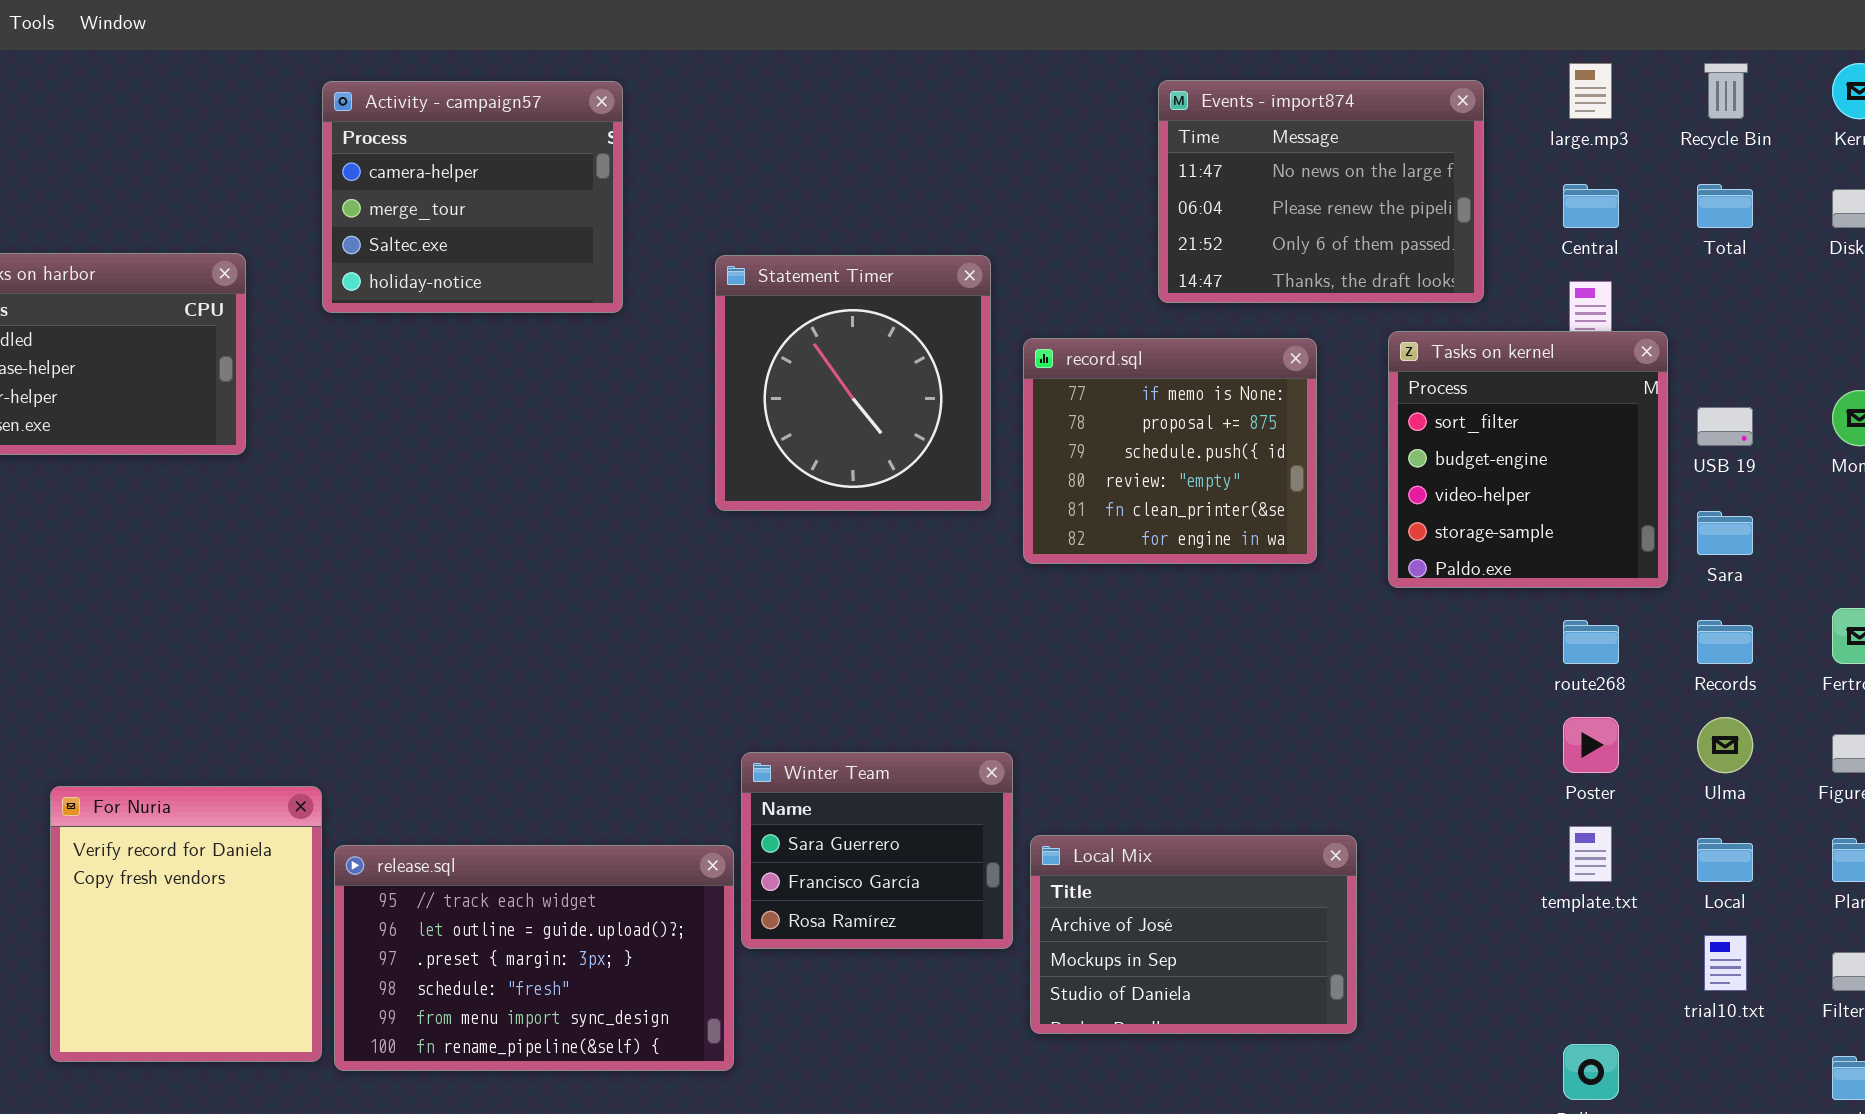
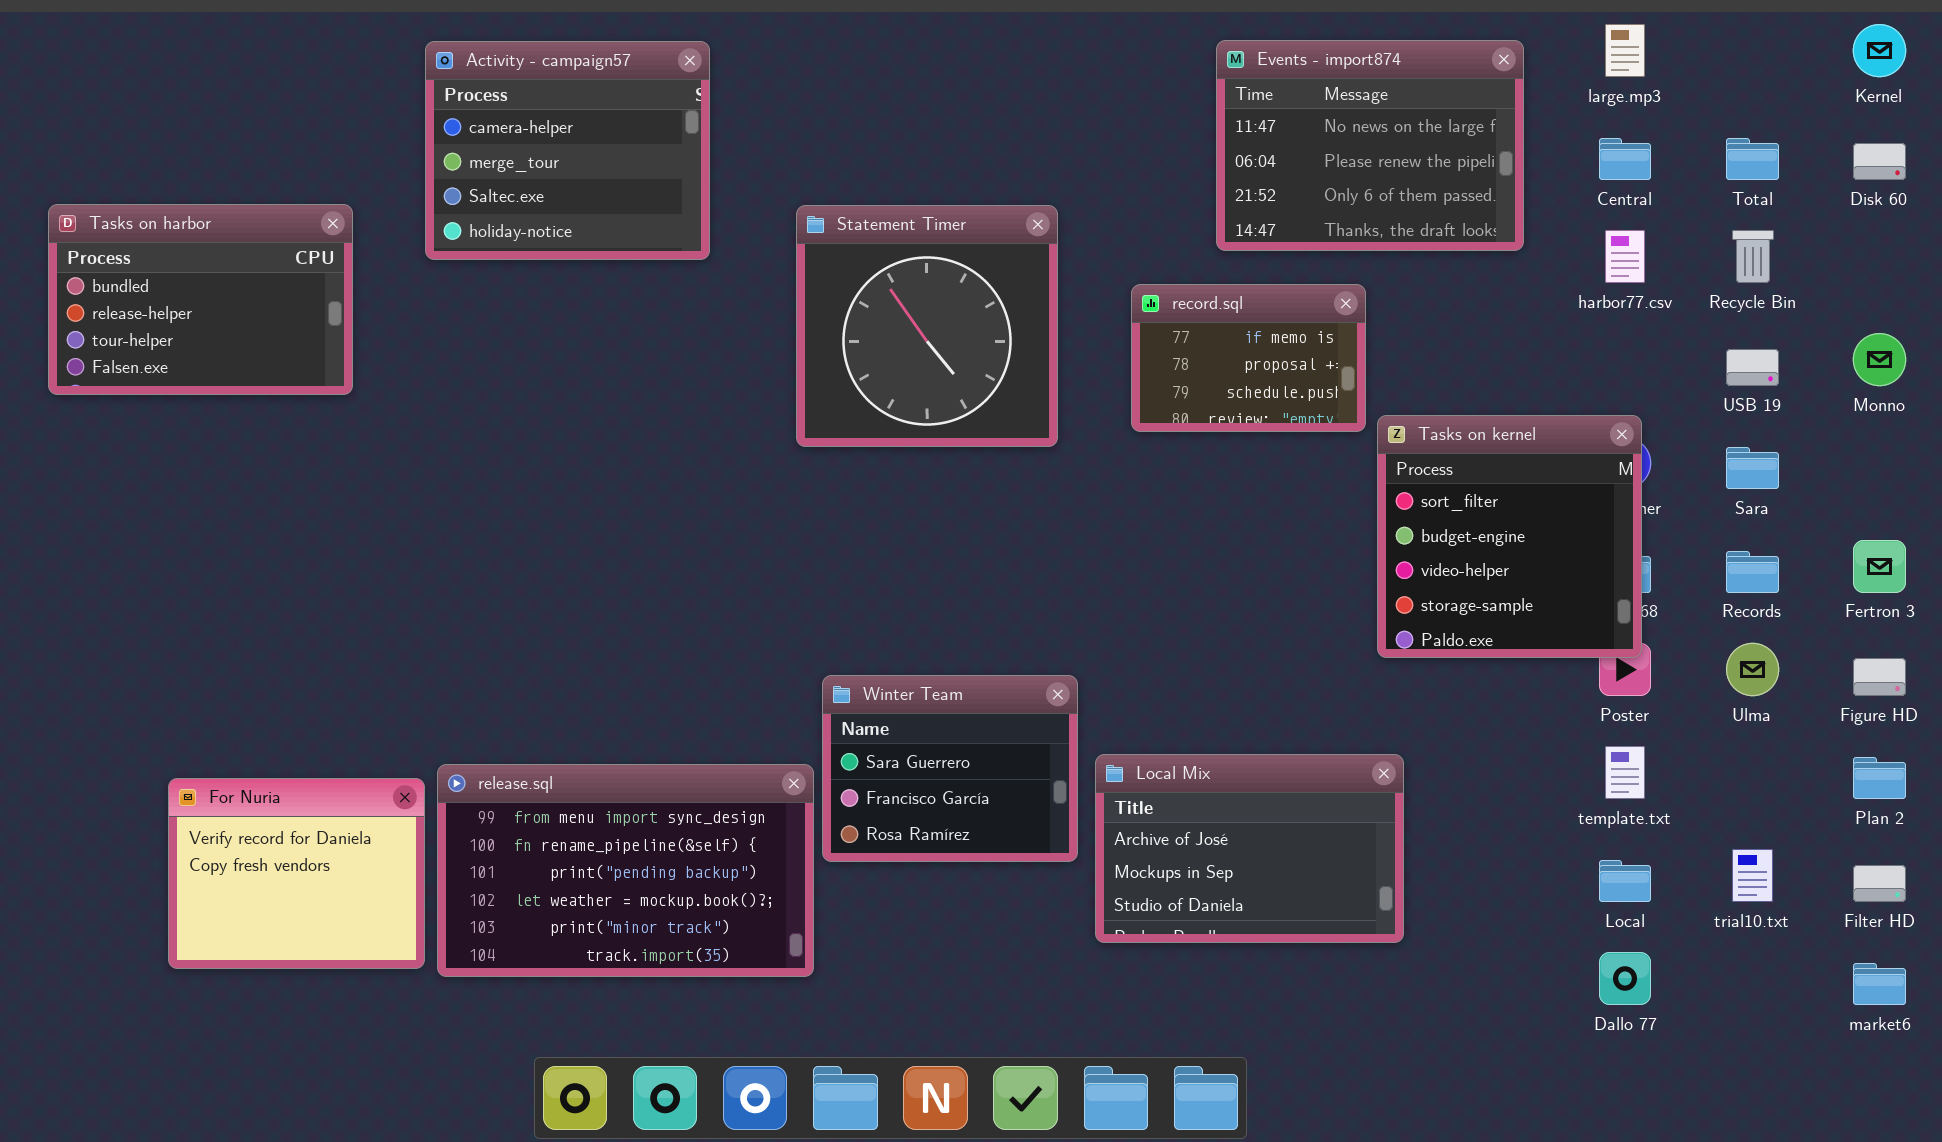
Recycle Bin: [1704,63,1748,119] -> [1732,230,1774,283], moved
Tasks on kernel: [1388,331,1668,588] -> [1377,415,1642,658], moved
record.sql: [1023,338,1317,564] -> [1131,284,1366,432], resized
For Nuria: [50,786,322,1062] -> [168,778,425,969], resized
Local: [1697,838,1753,882] -> [1599,860,1651,902], moved
release.sql: [334,845,734,1071] -> [437,764,814,977], scrolled down 4 rows

